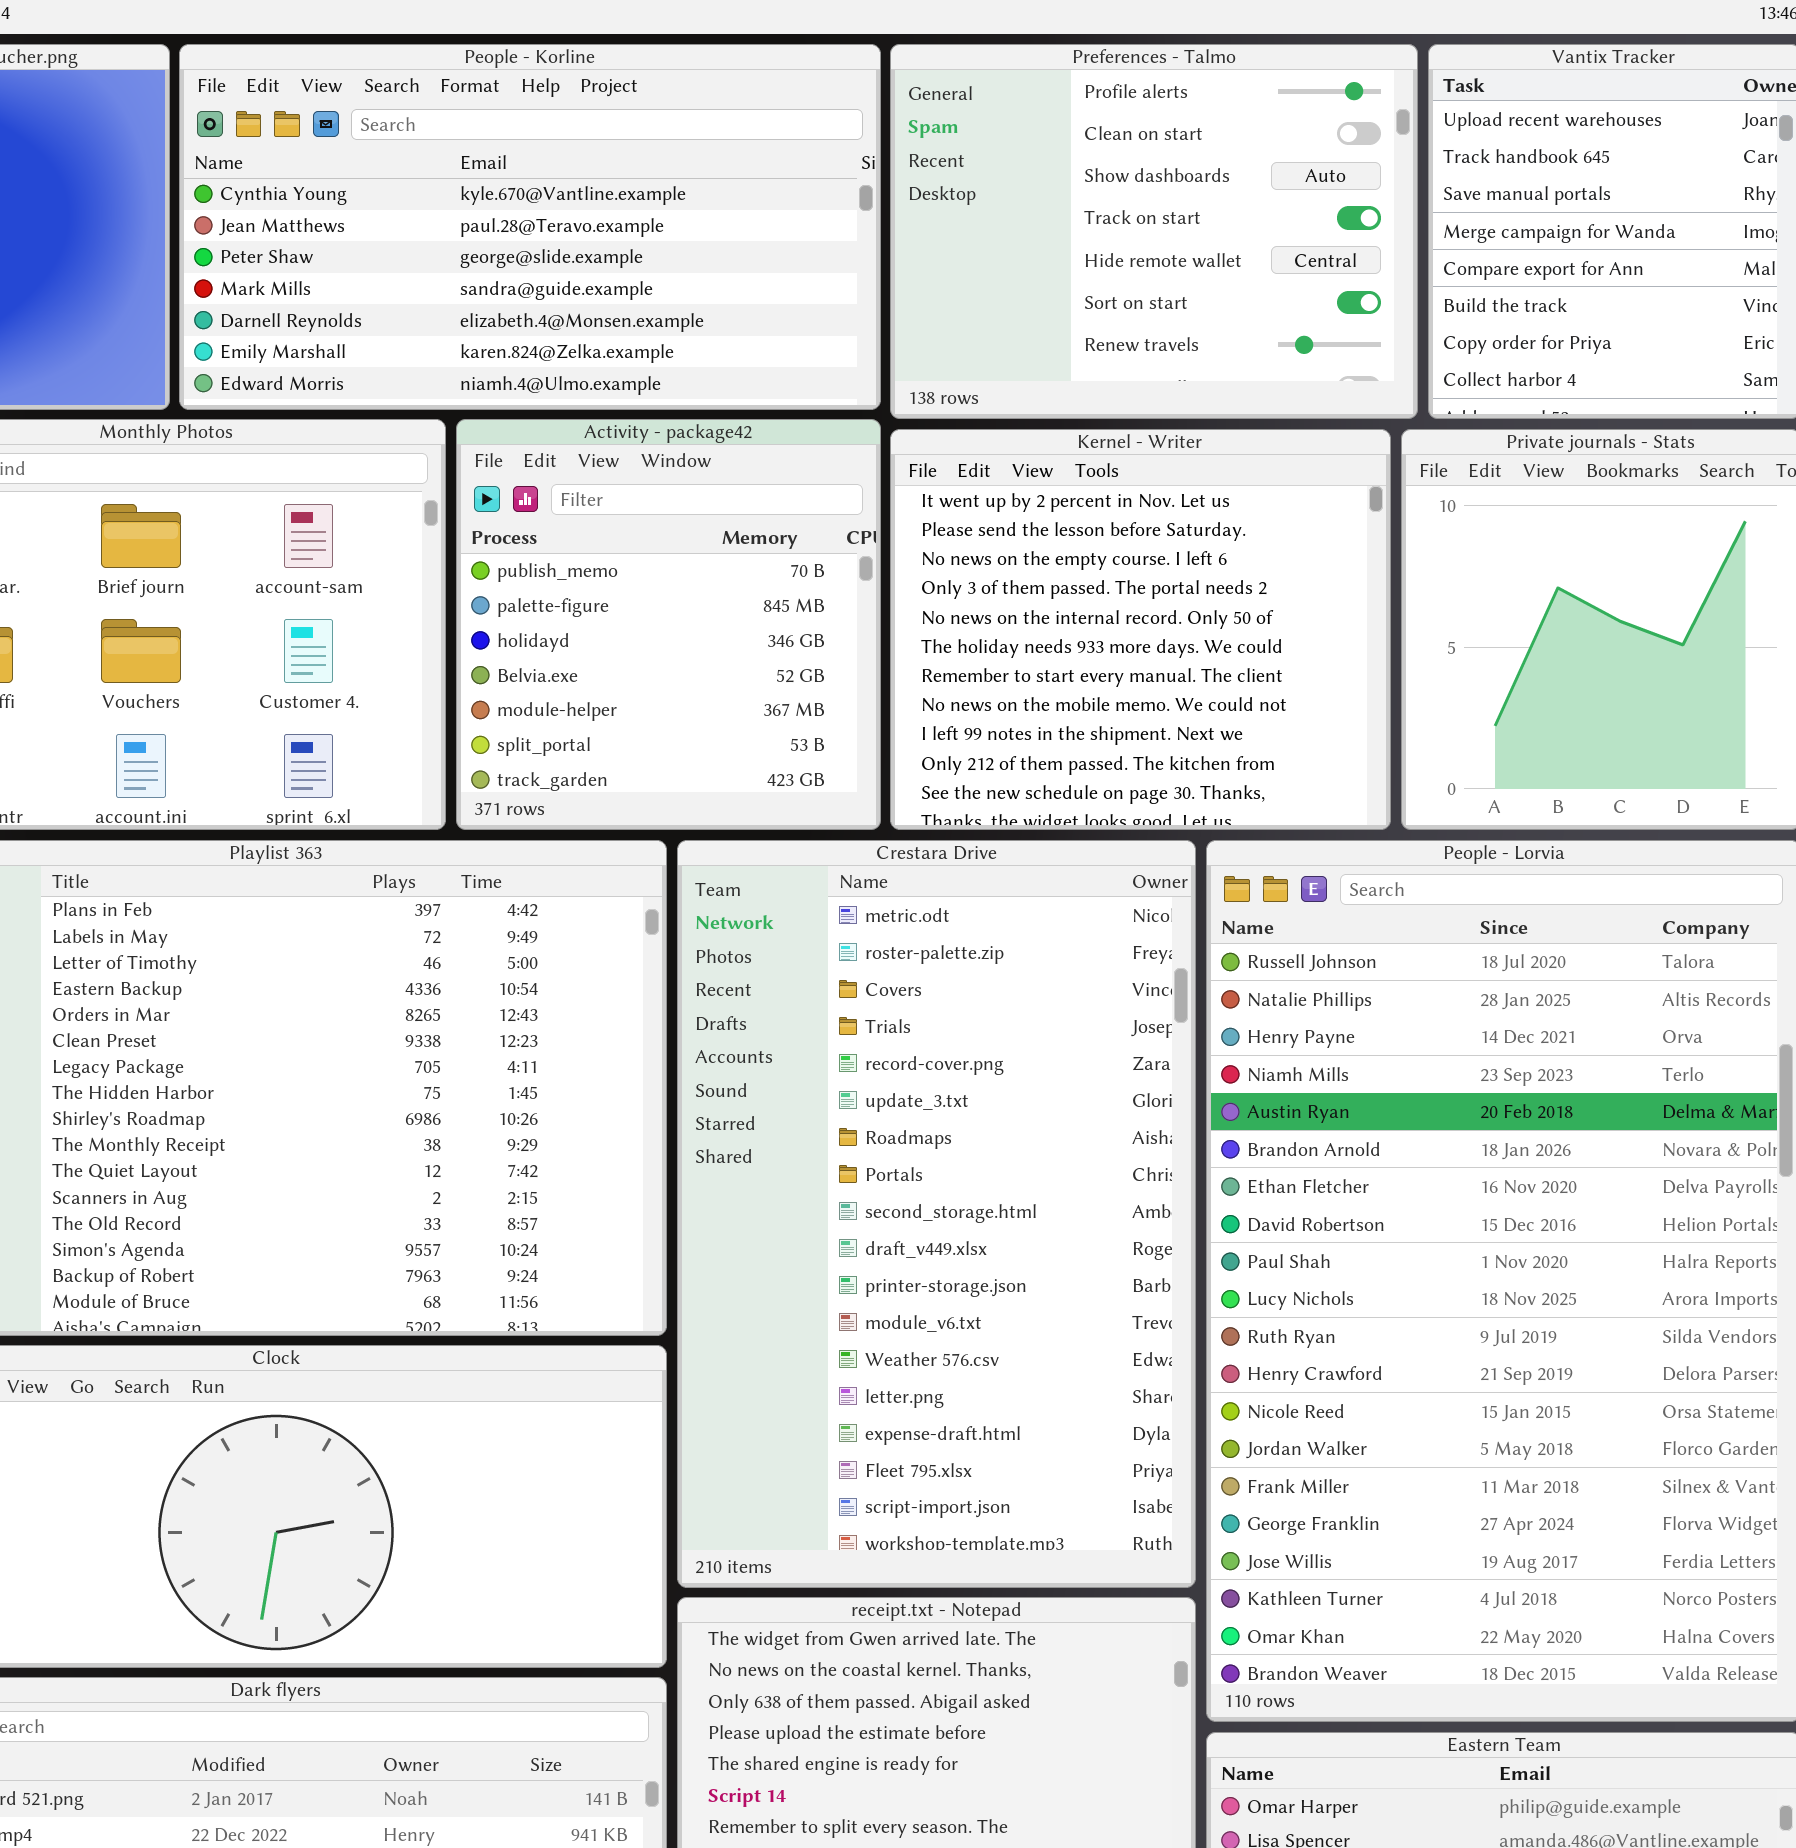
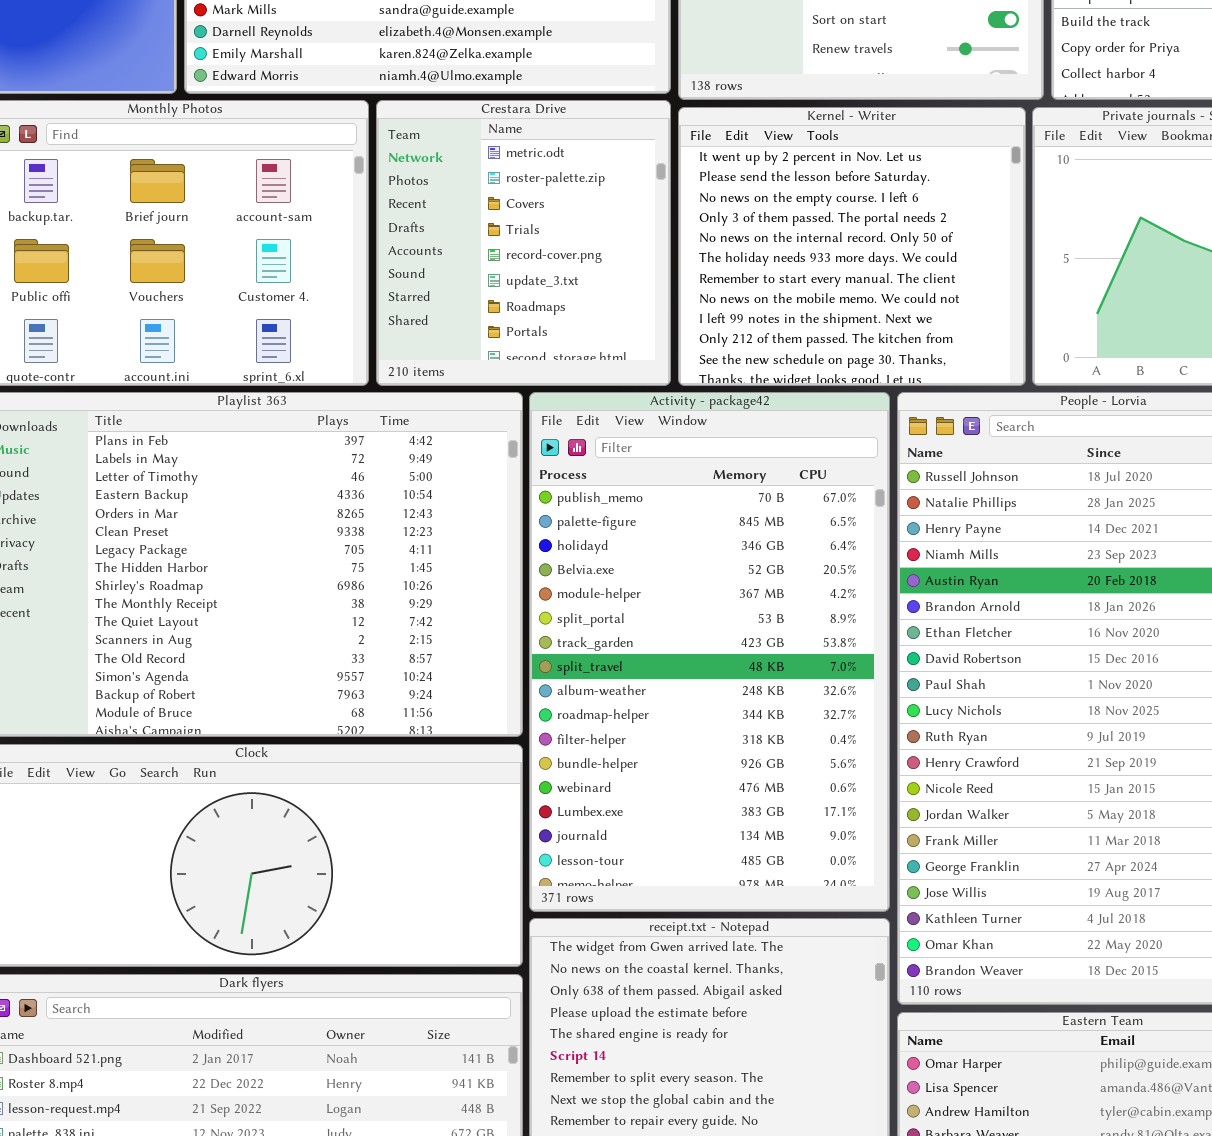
Activity - package42: [456,419,881,830] -> [529,392,890,912], moved, resized
Crestara Drive: [677,840,1196,1588] -> [376,100,671,386], moved, resized

